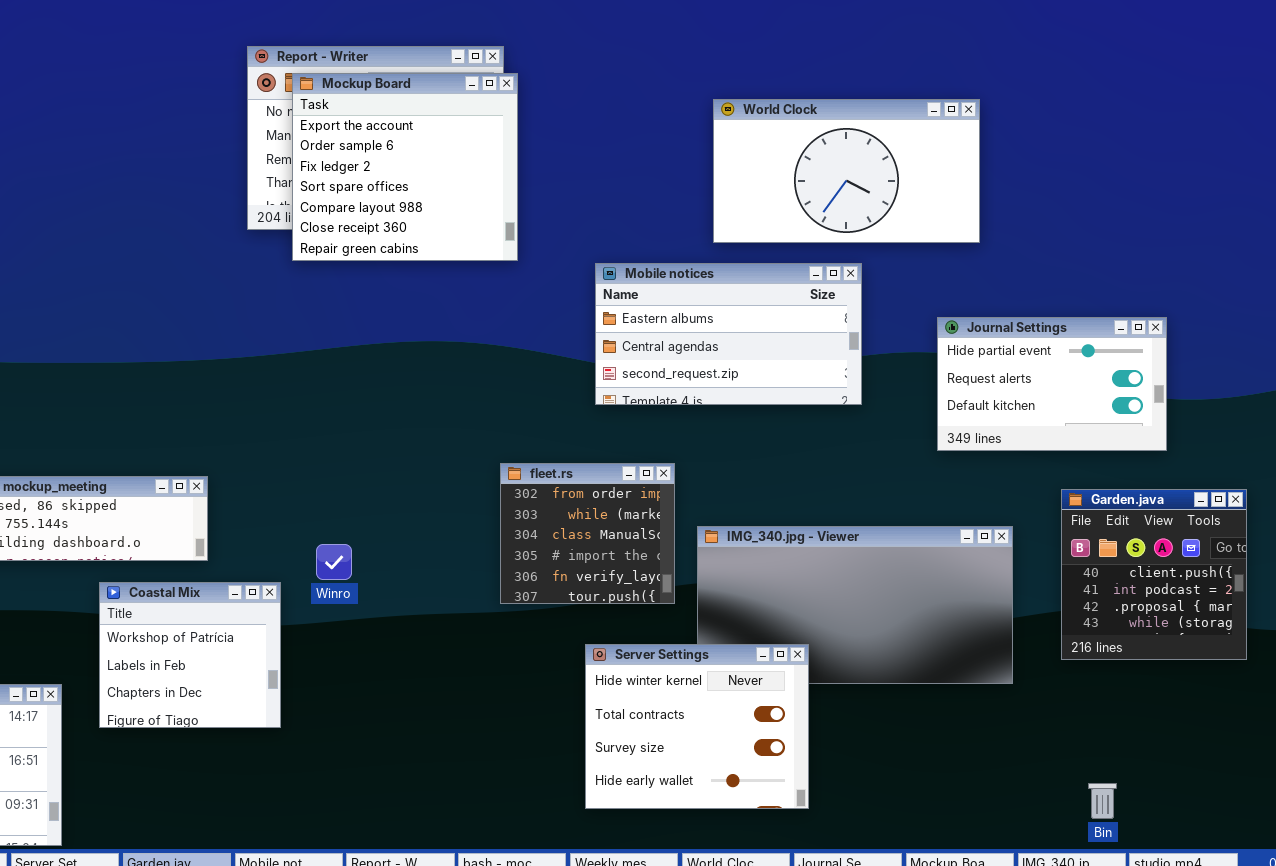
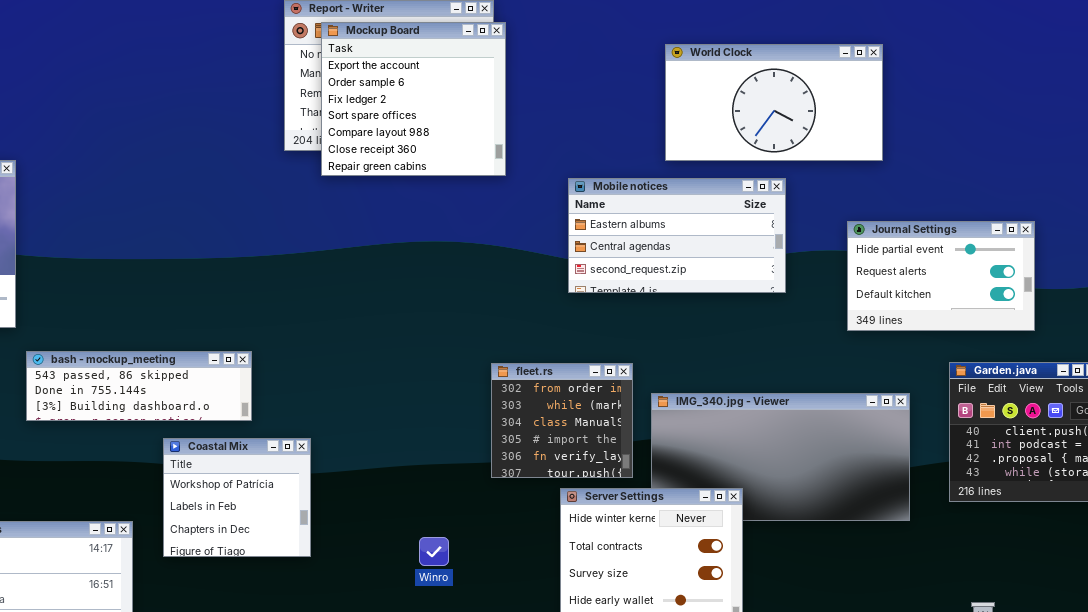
fleet.rs: [500,463,675,604] -> [491,363,633,478], moved
Winro: [316,544,352,580] -> [419,537,449,566], moved

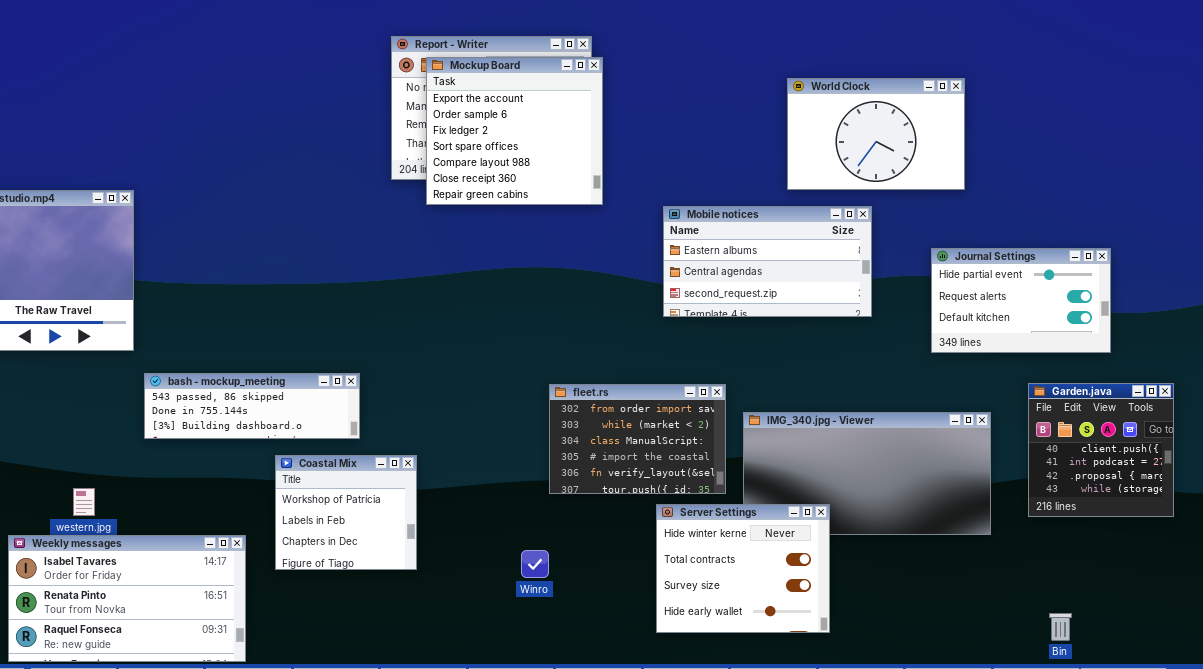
World Clock: [665,44,883,161] -> [787,78,965,190], resized
fleet.rs: [491,363,633,478] -> [549,384,726,494], resized

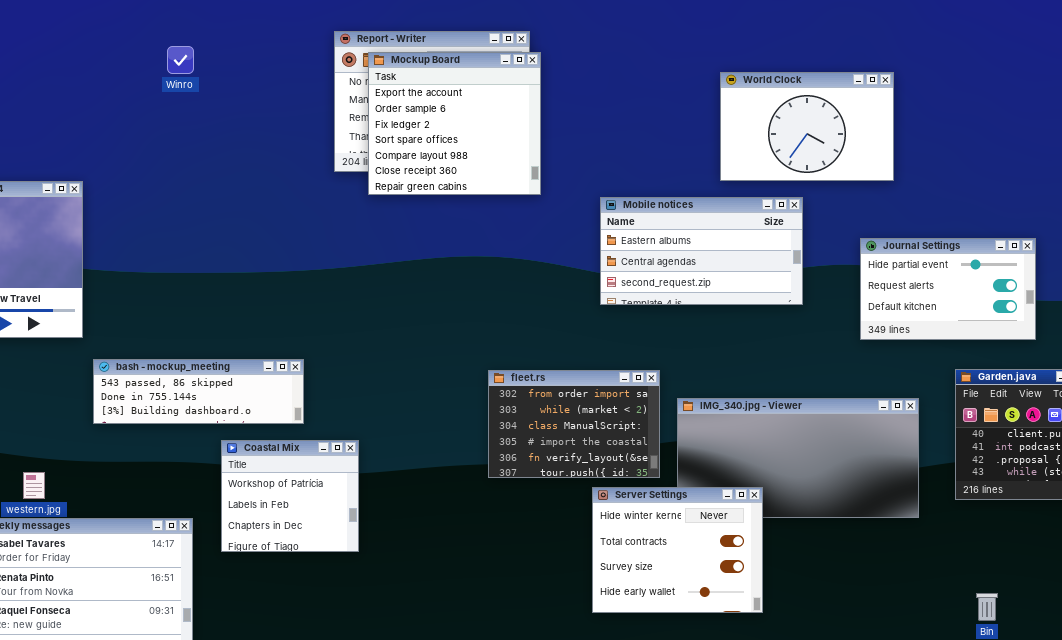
Winro: [521,550,549,578] -> [167,46,194,74], moved

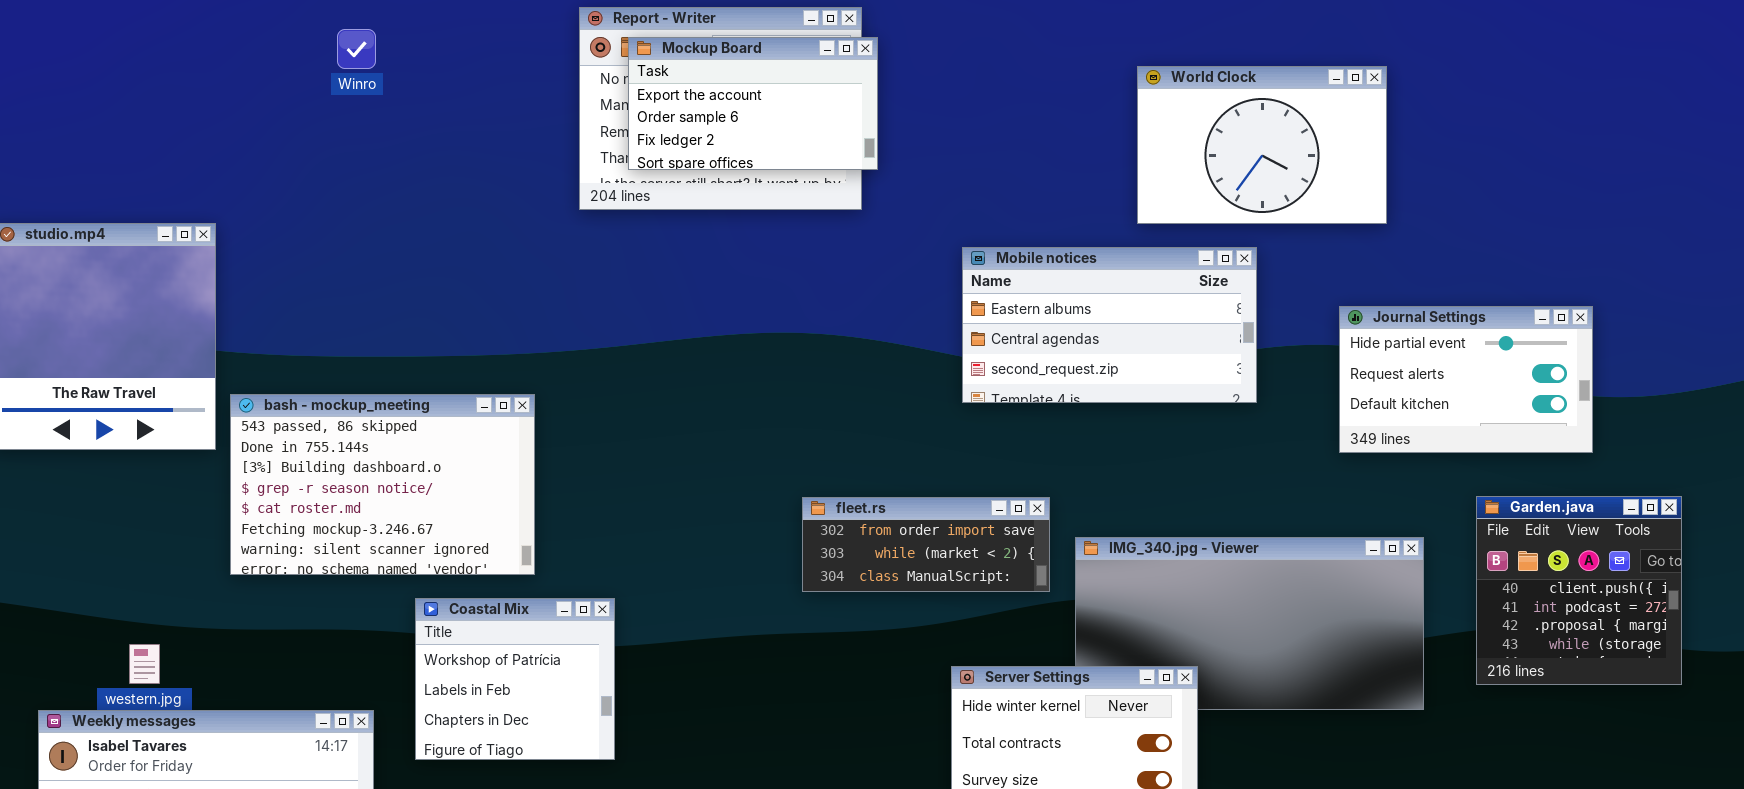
Mockup Board: [368,52,541,195] -> [628,37,878,170], resized
bash - mockup_meeting: [93,359,304,424] -> [230,394,535,575], resized
fleet.rs: [488,370,660,478] -> [802,497,1050,592], resized

